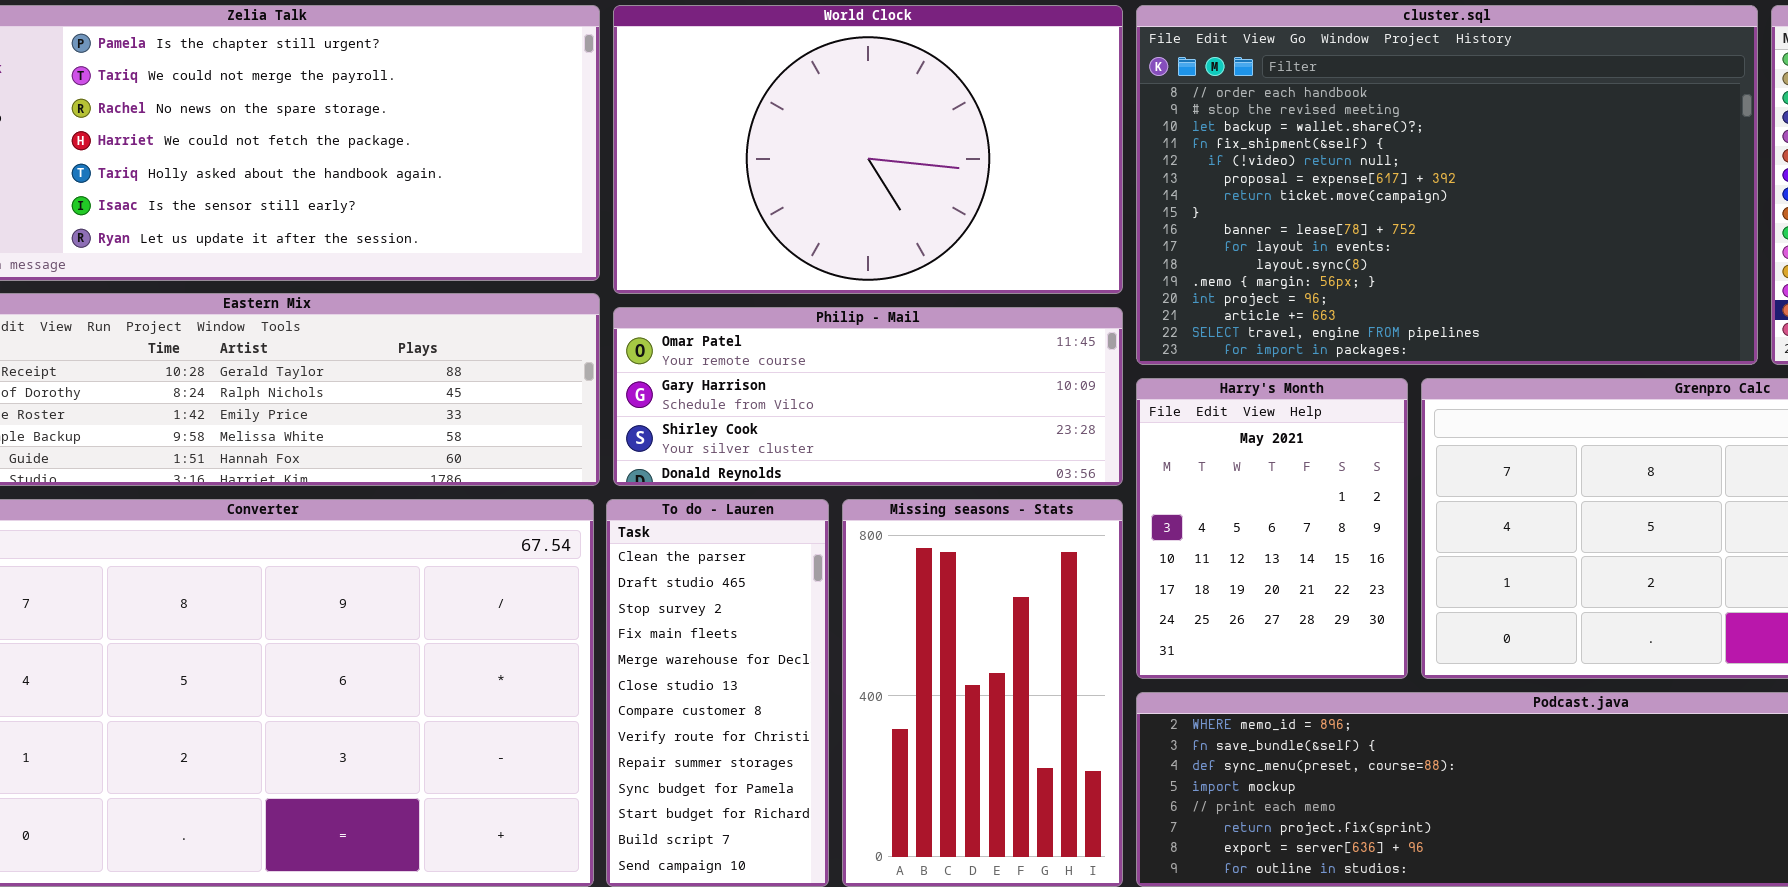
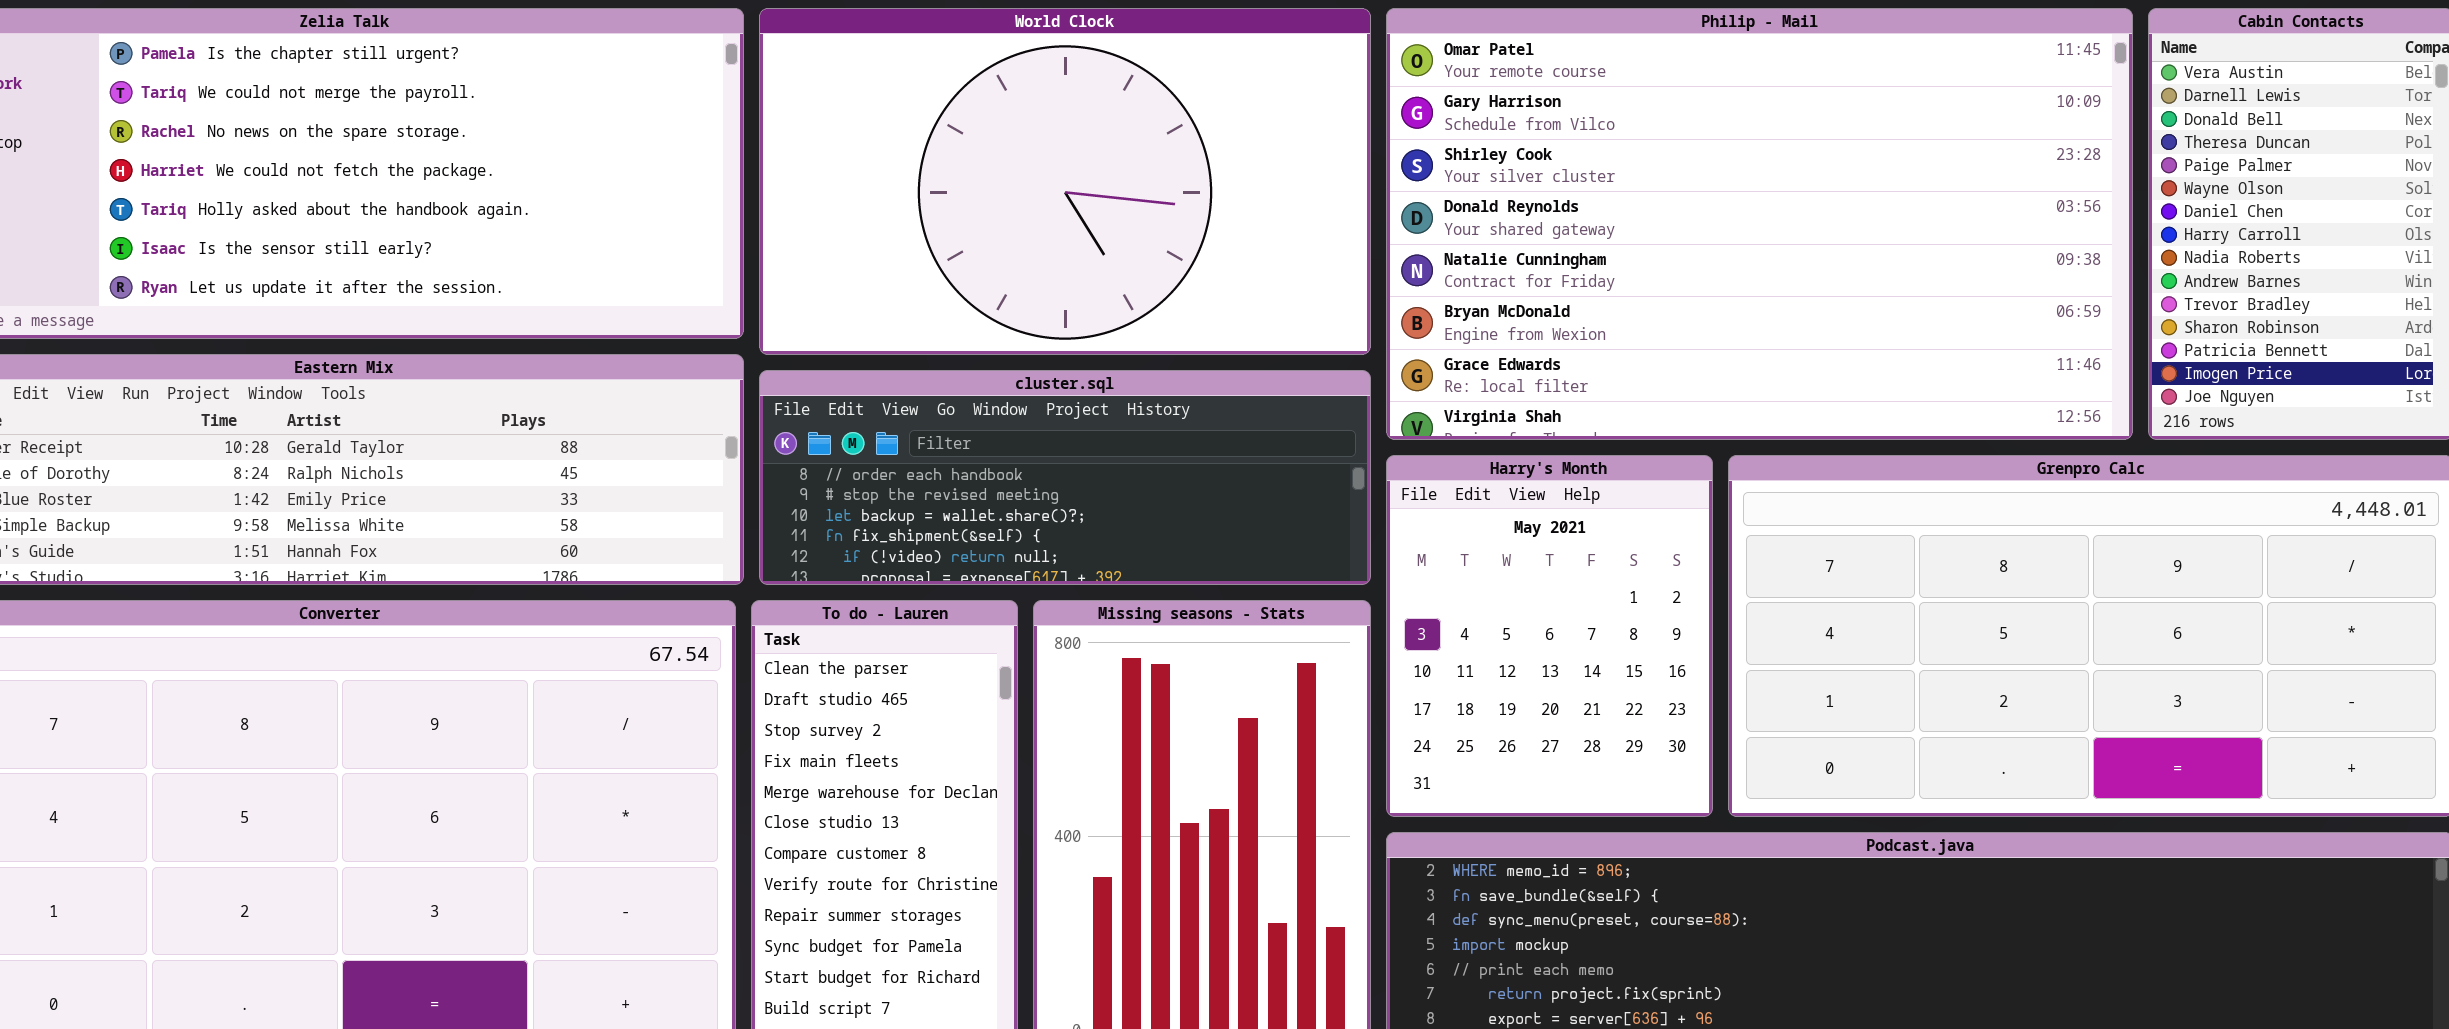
cluster.sql: [1136,5,1758,365] -> [759,370,1371,585], moved, resized
Philip - Mail: [613,307,1123,486] -> [1386,8,2133,440], moved, resized

